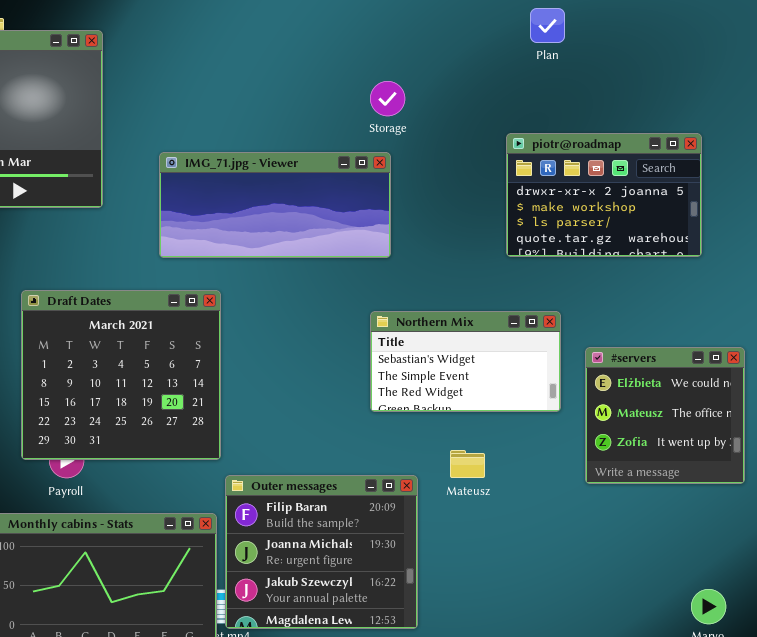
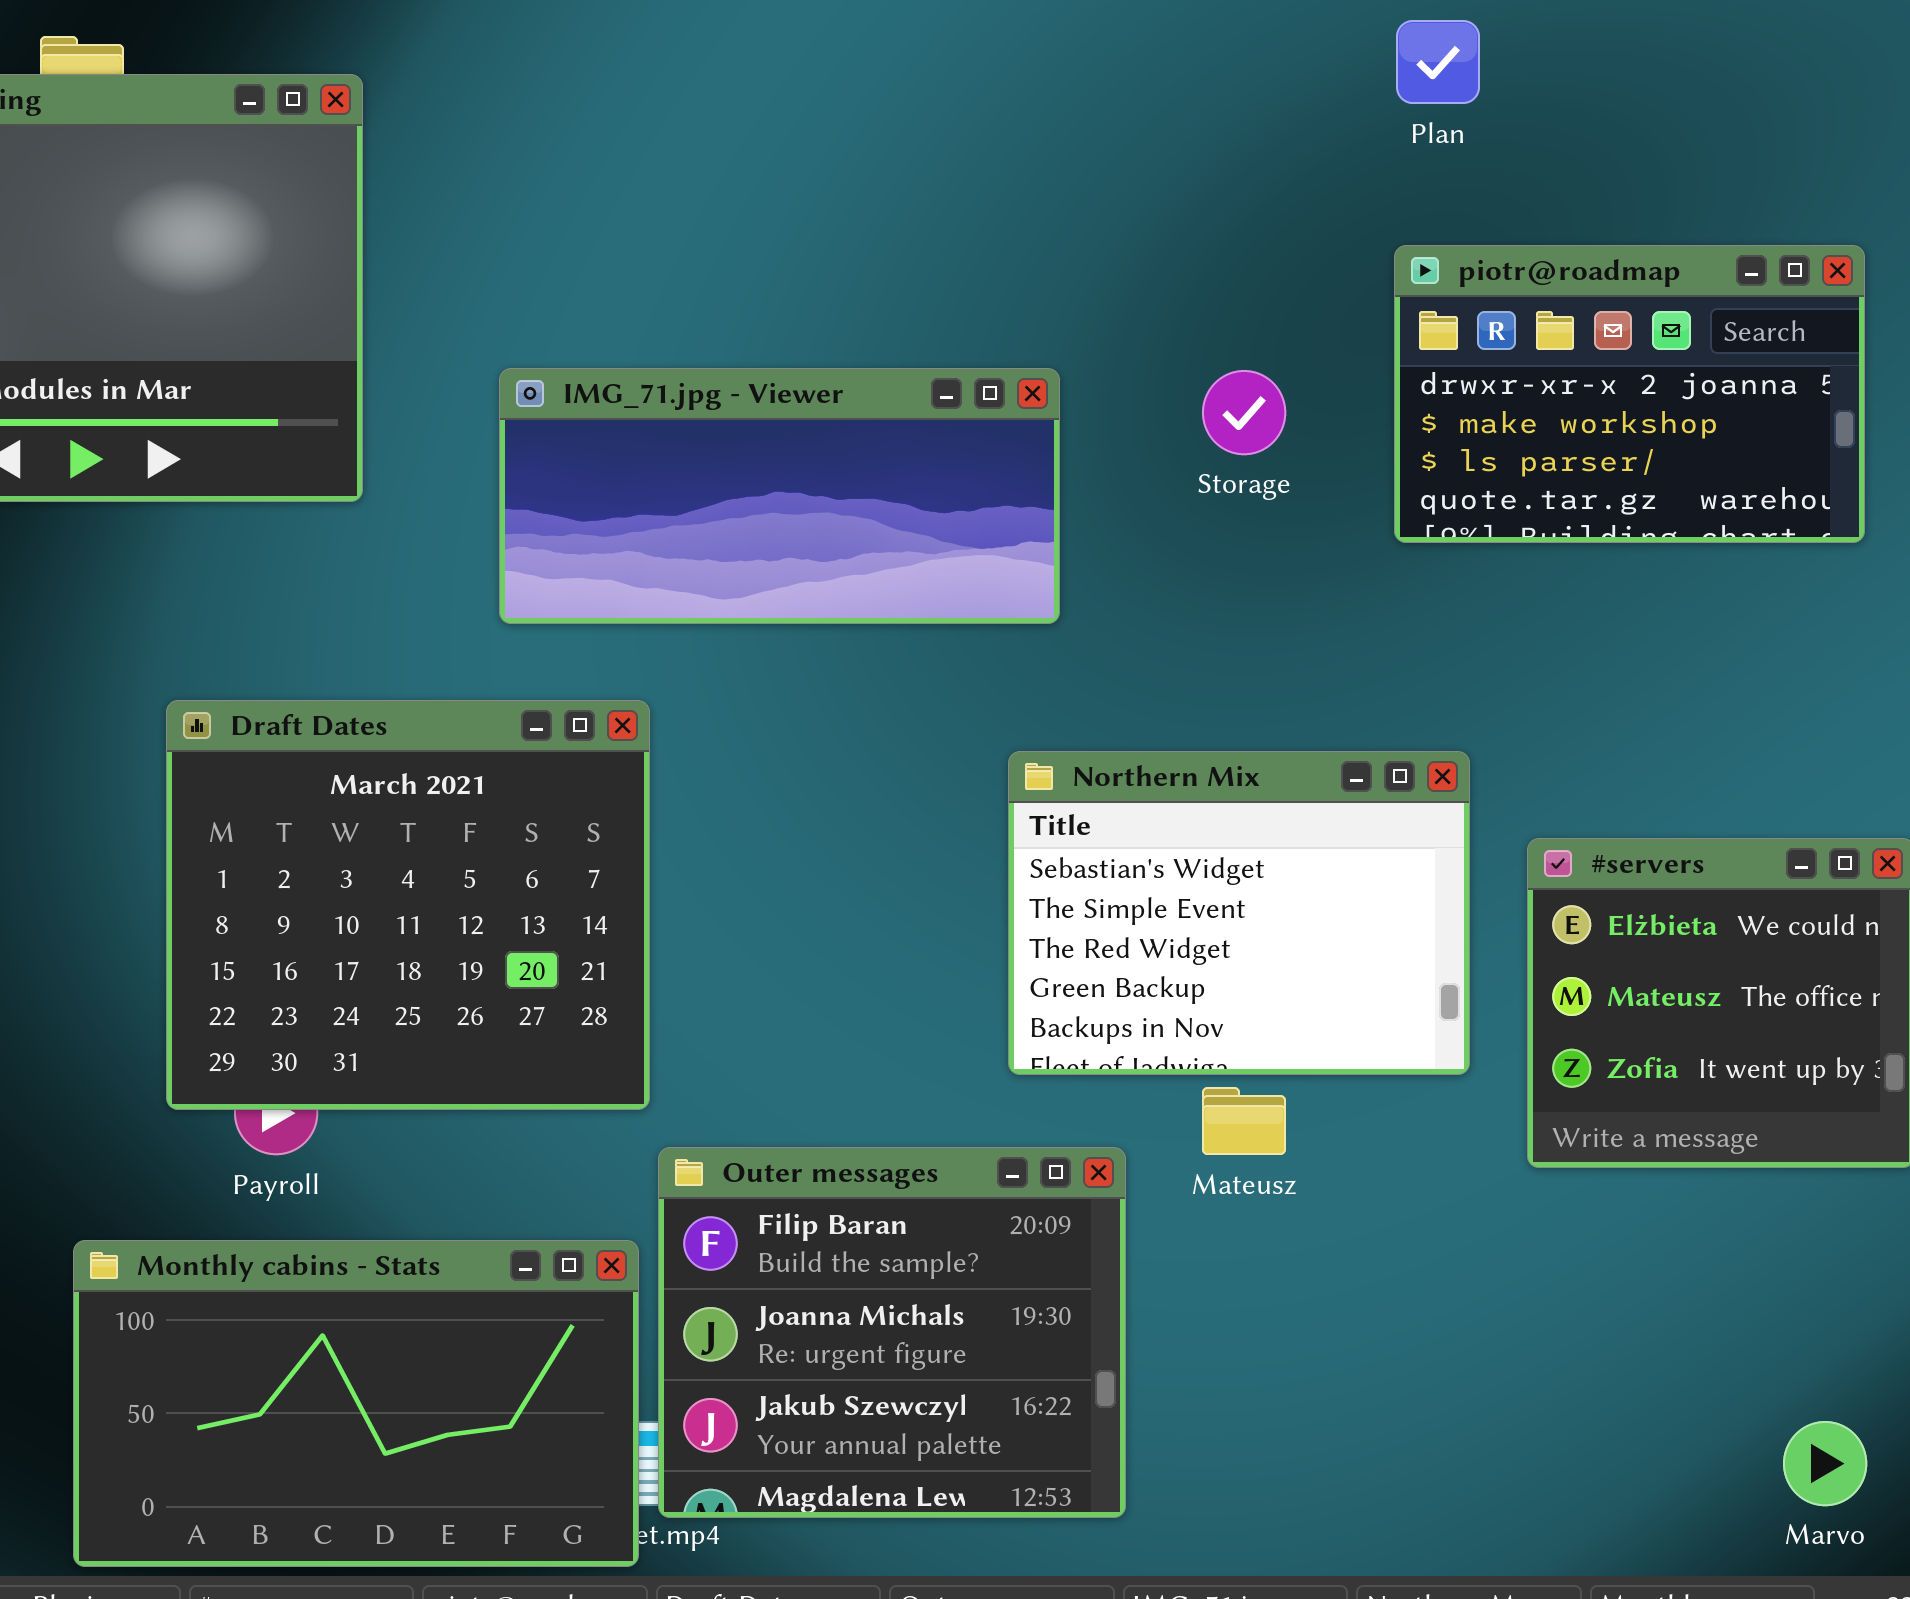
Storage: [370,81,405,116] -> [1202,370,1286,455], moved
piotr@roadmap: [506,133,702,257] -> [1394,245,1865,543], moved
Northern Mix: [370,311,561,412] -> [1008,751,1470,1075], resized

